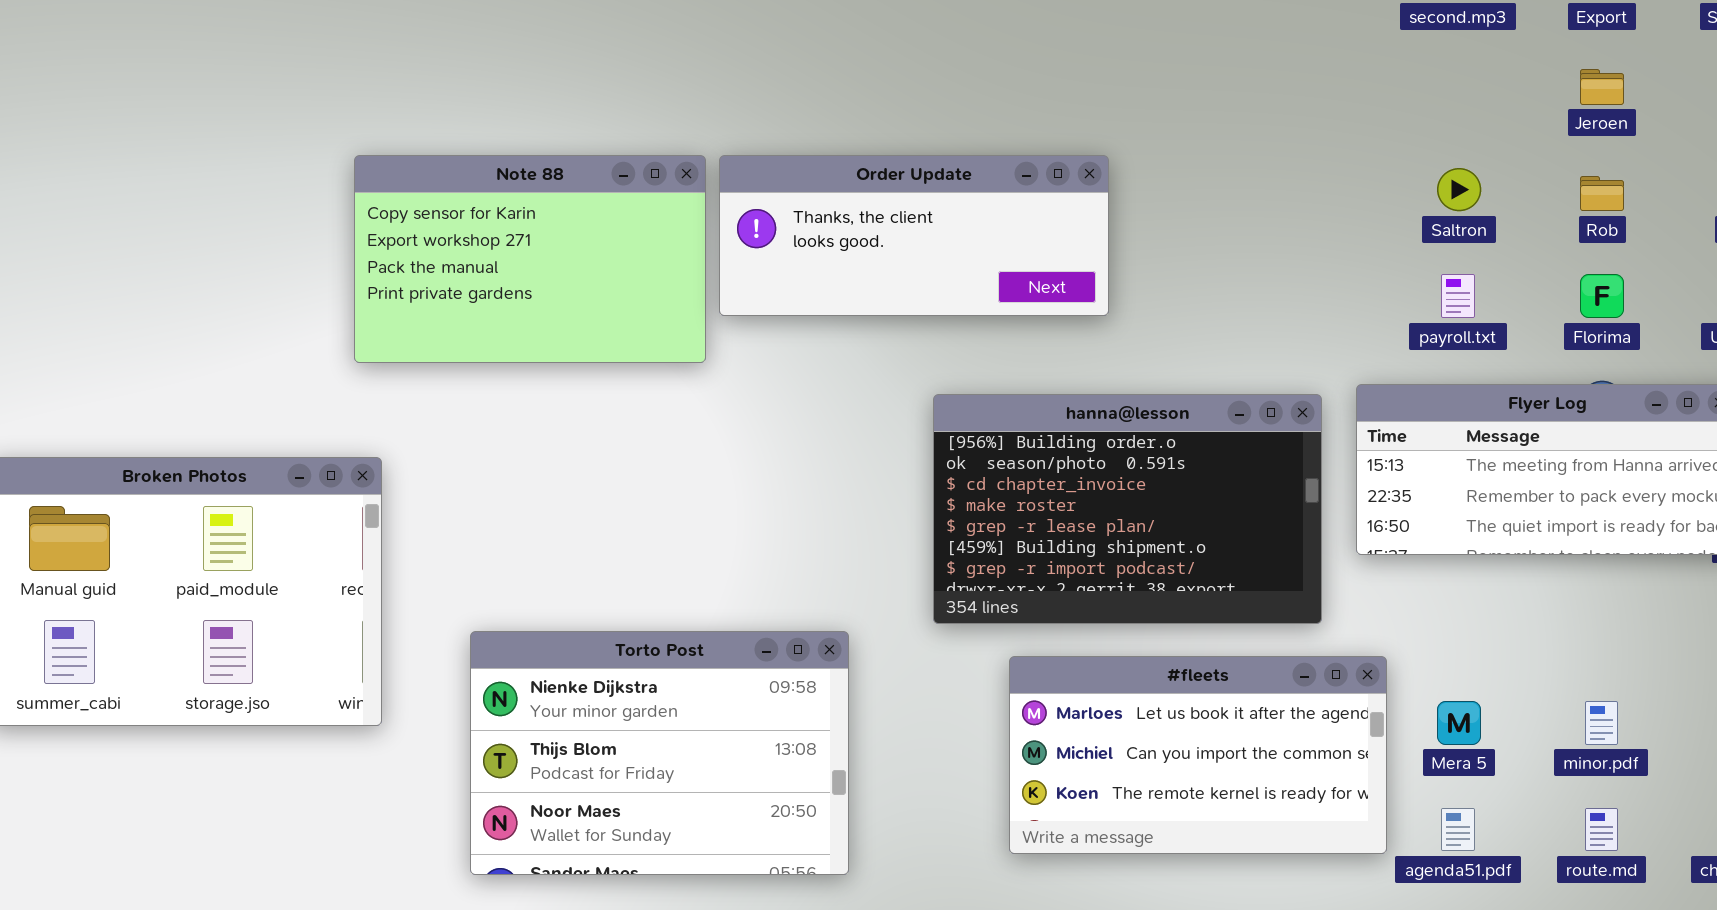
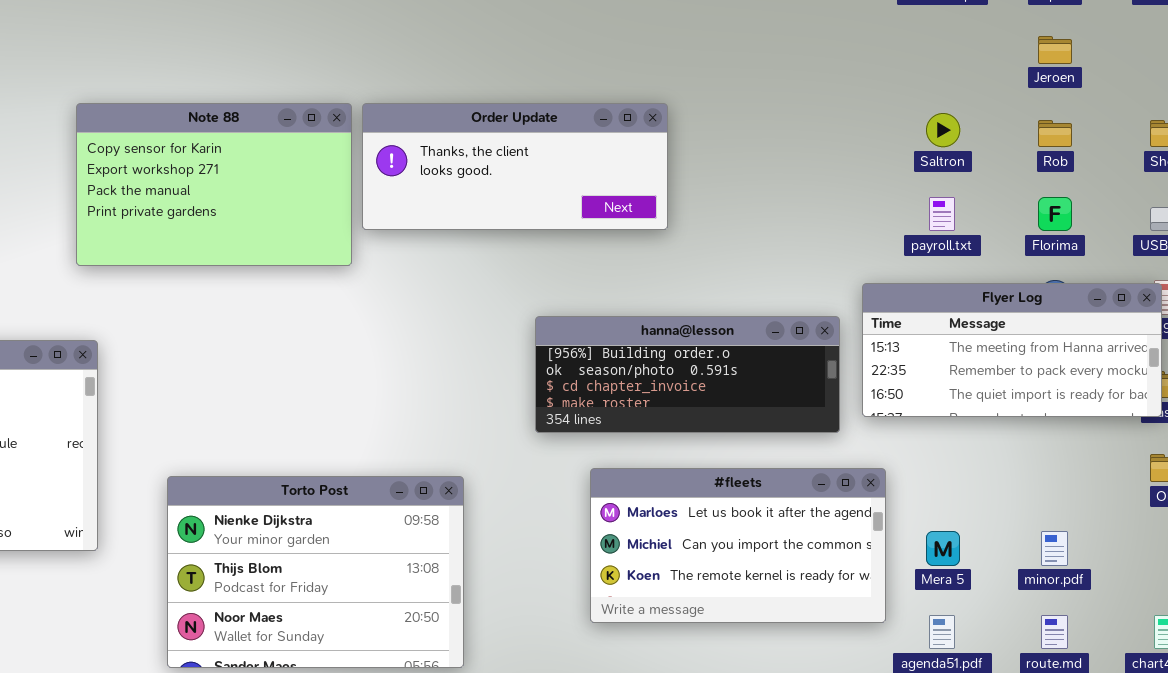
hanna@lesson: [933,394,1322,624] -> [535,316,840,433], moved, resized
#fleets: [1009,656,1387,854] -> [590,468,886,623], moved

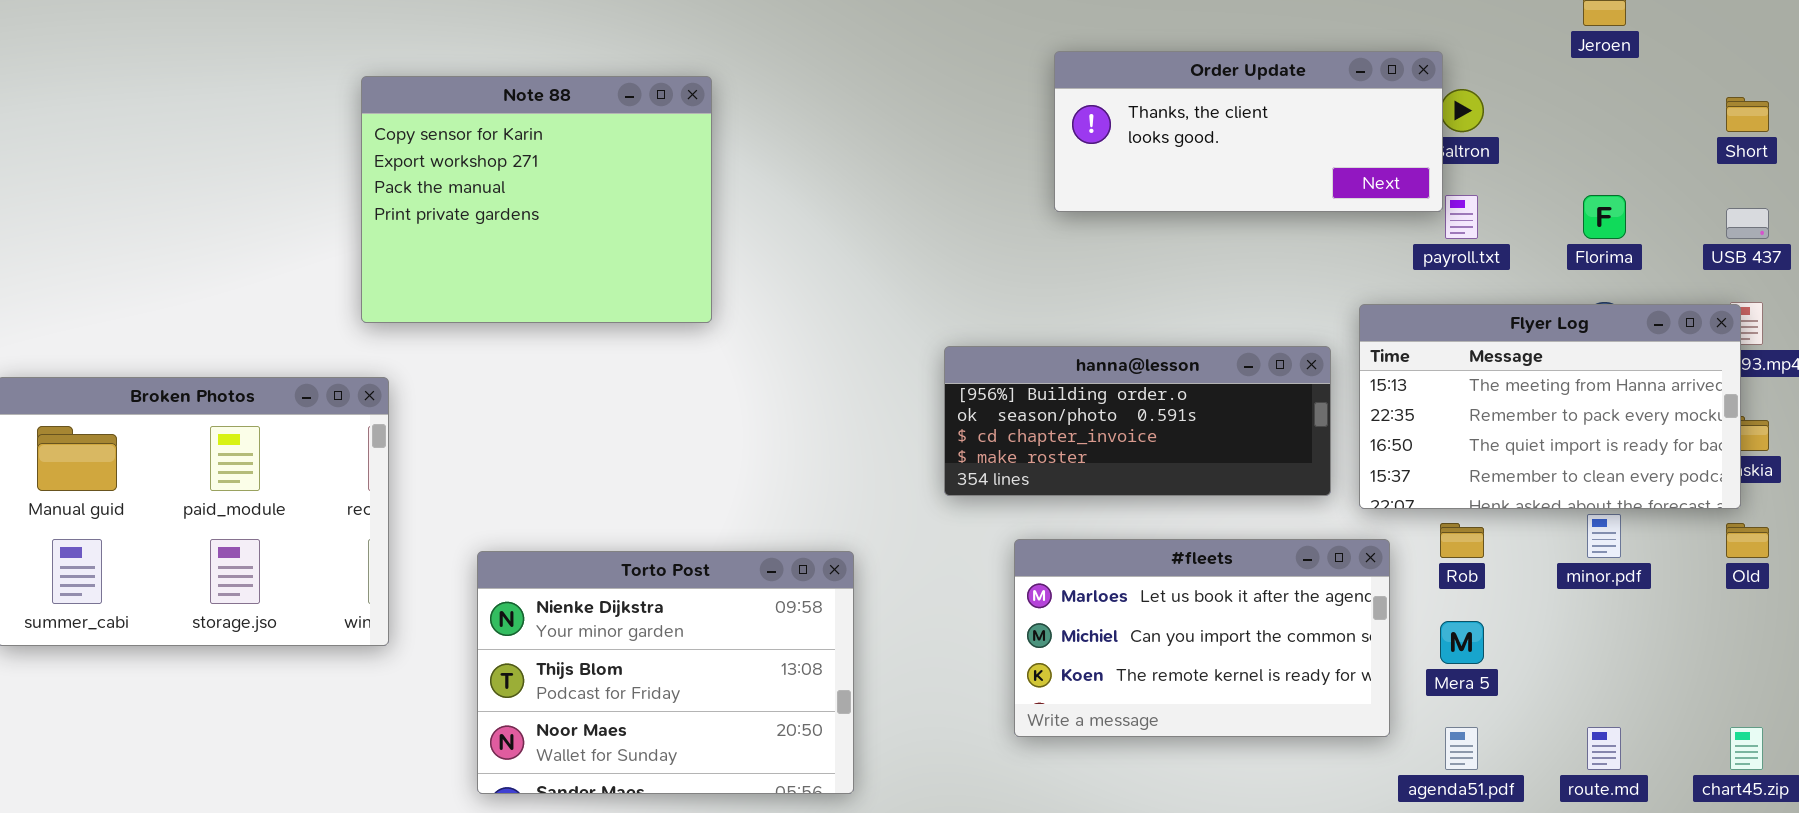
Note 88: [76,103,352,266] -> [361,76,712,323], resized
Order Update: [362,103,668,230] -> [1054,51,1443,212], moved
Rob: [1038,120,1072,147] -> [1440,523,1484,558], moved
Flyer Log: [862,283,1162,417] -> [1359,304,1741,509], resized
minor.pdf: [1041,531,1068,566] -> [1587,514,1621,558], moved

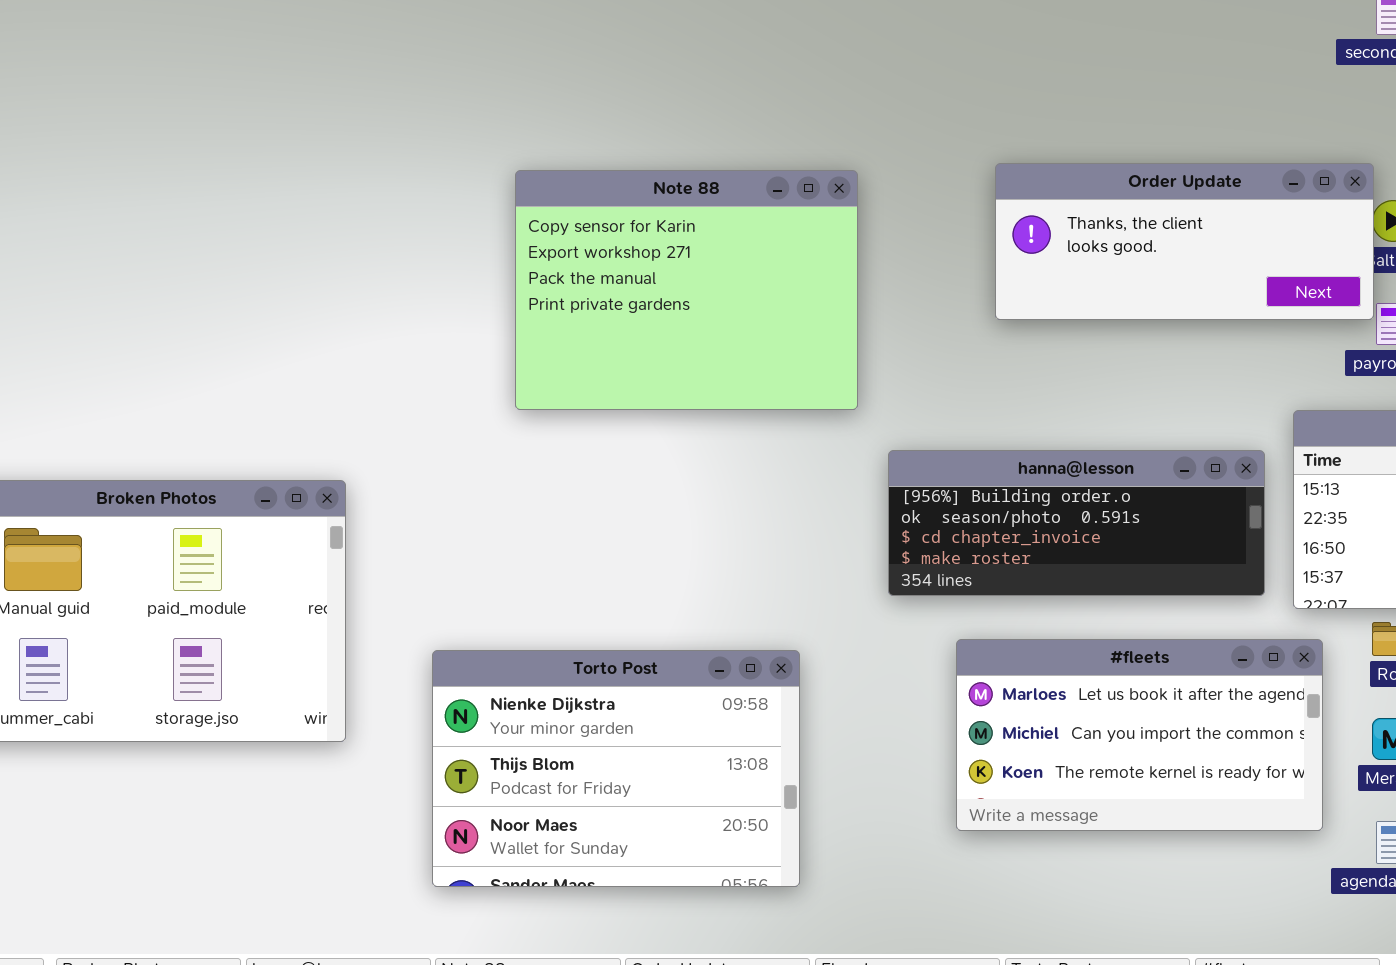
Note 88: [361,76,712,323] -> [515,170,858,410], moved

